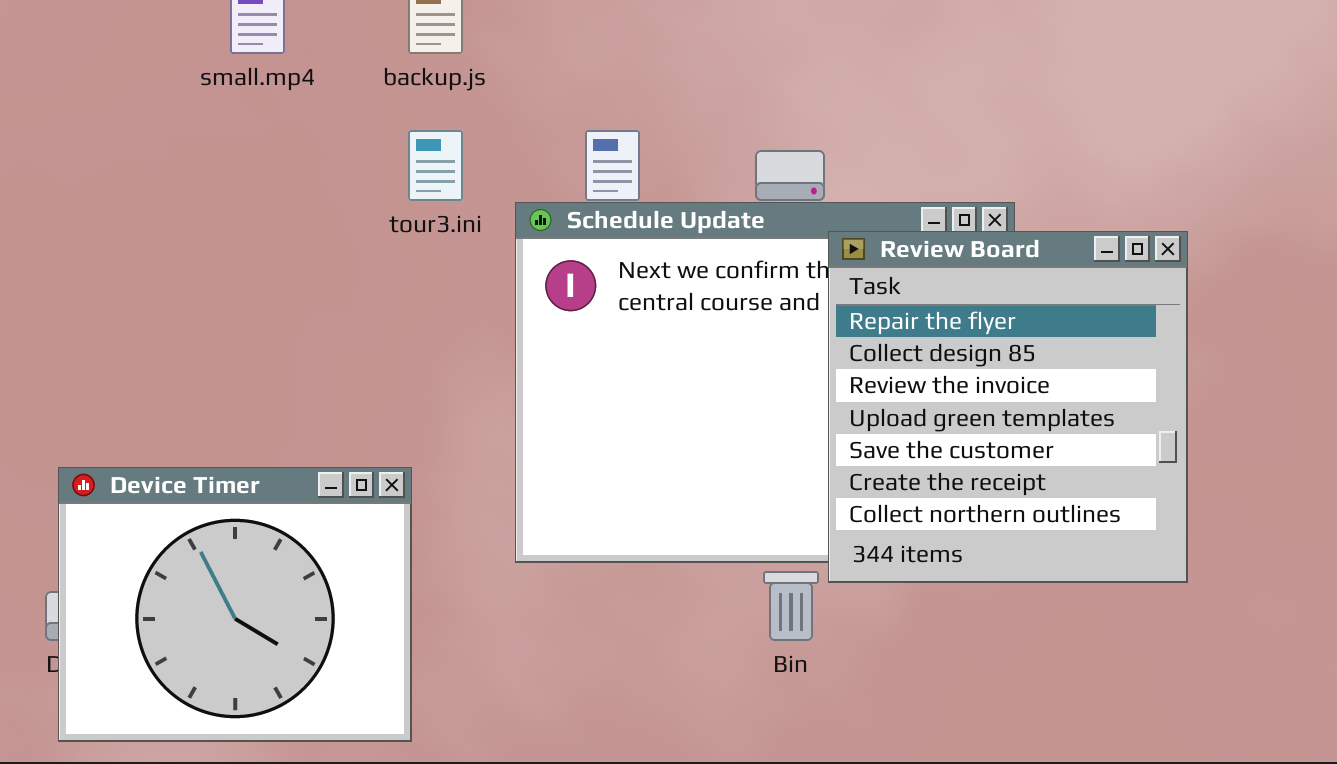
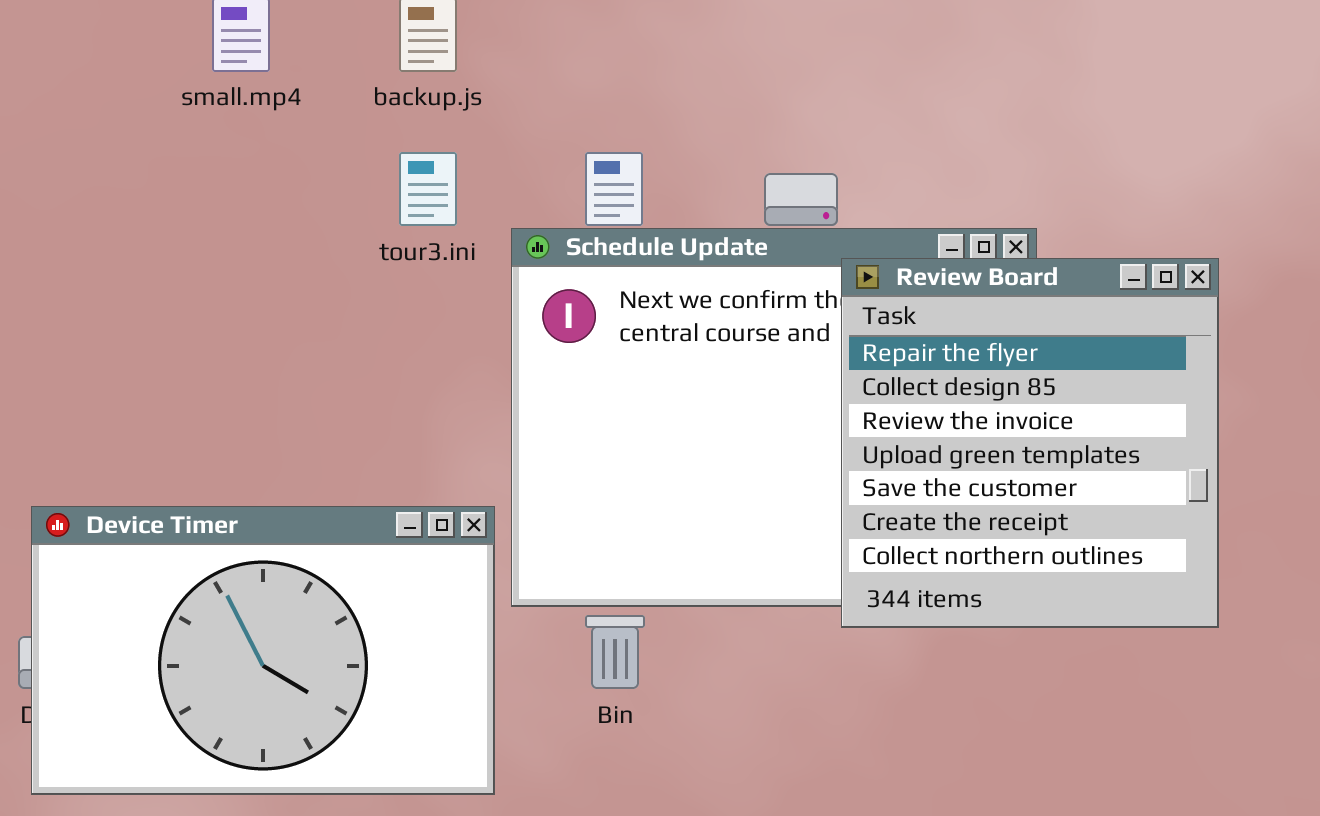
Device Timer: [58,467,412,742] -> [31,506,495,795], resized
Bin: [763,571,819,641] -> [585,615,645,689], moved

